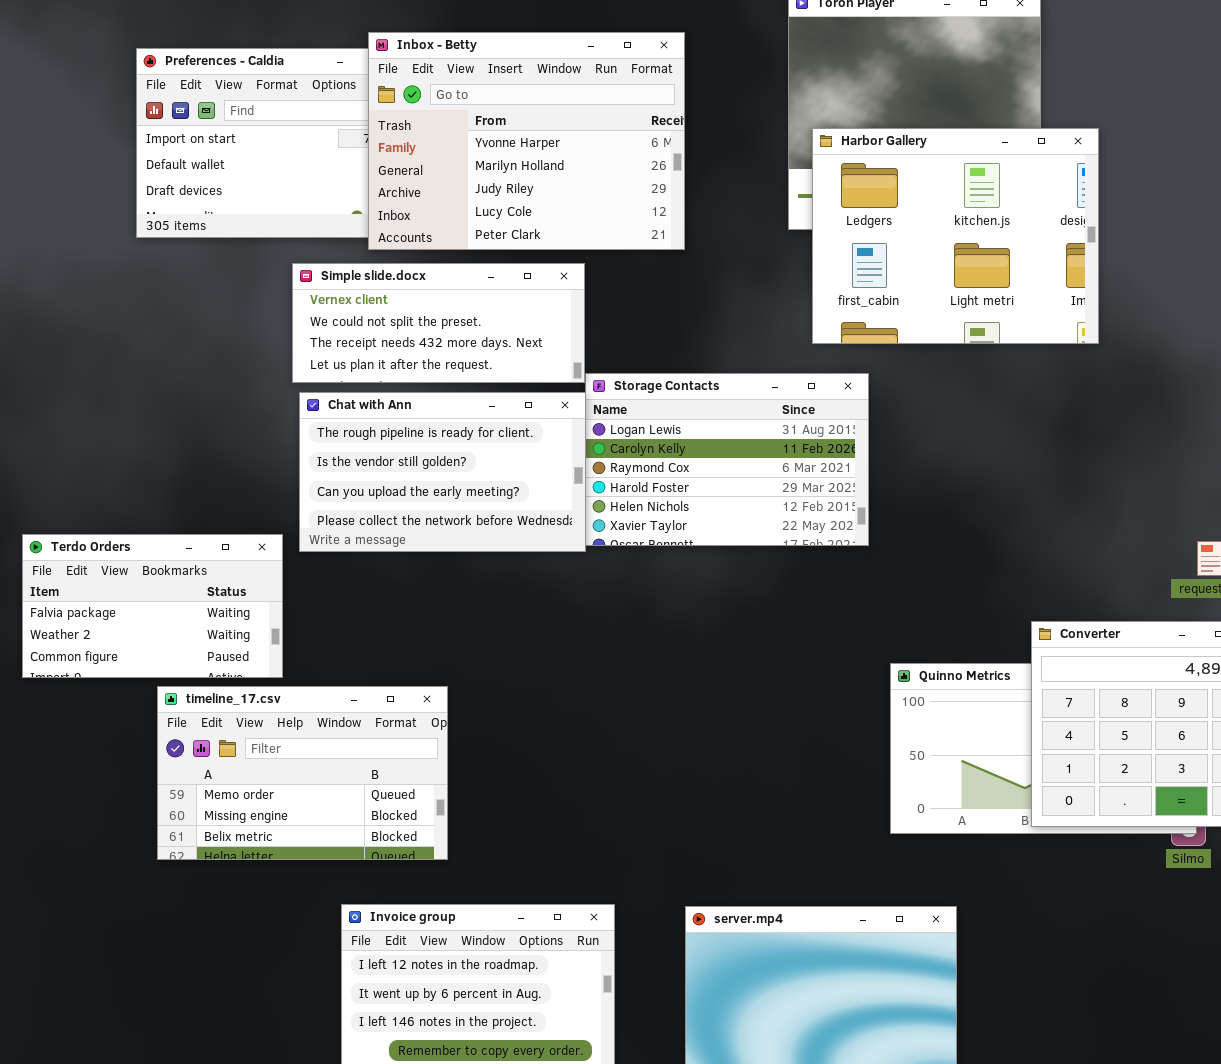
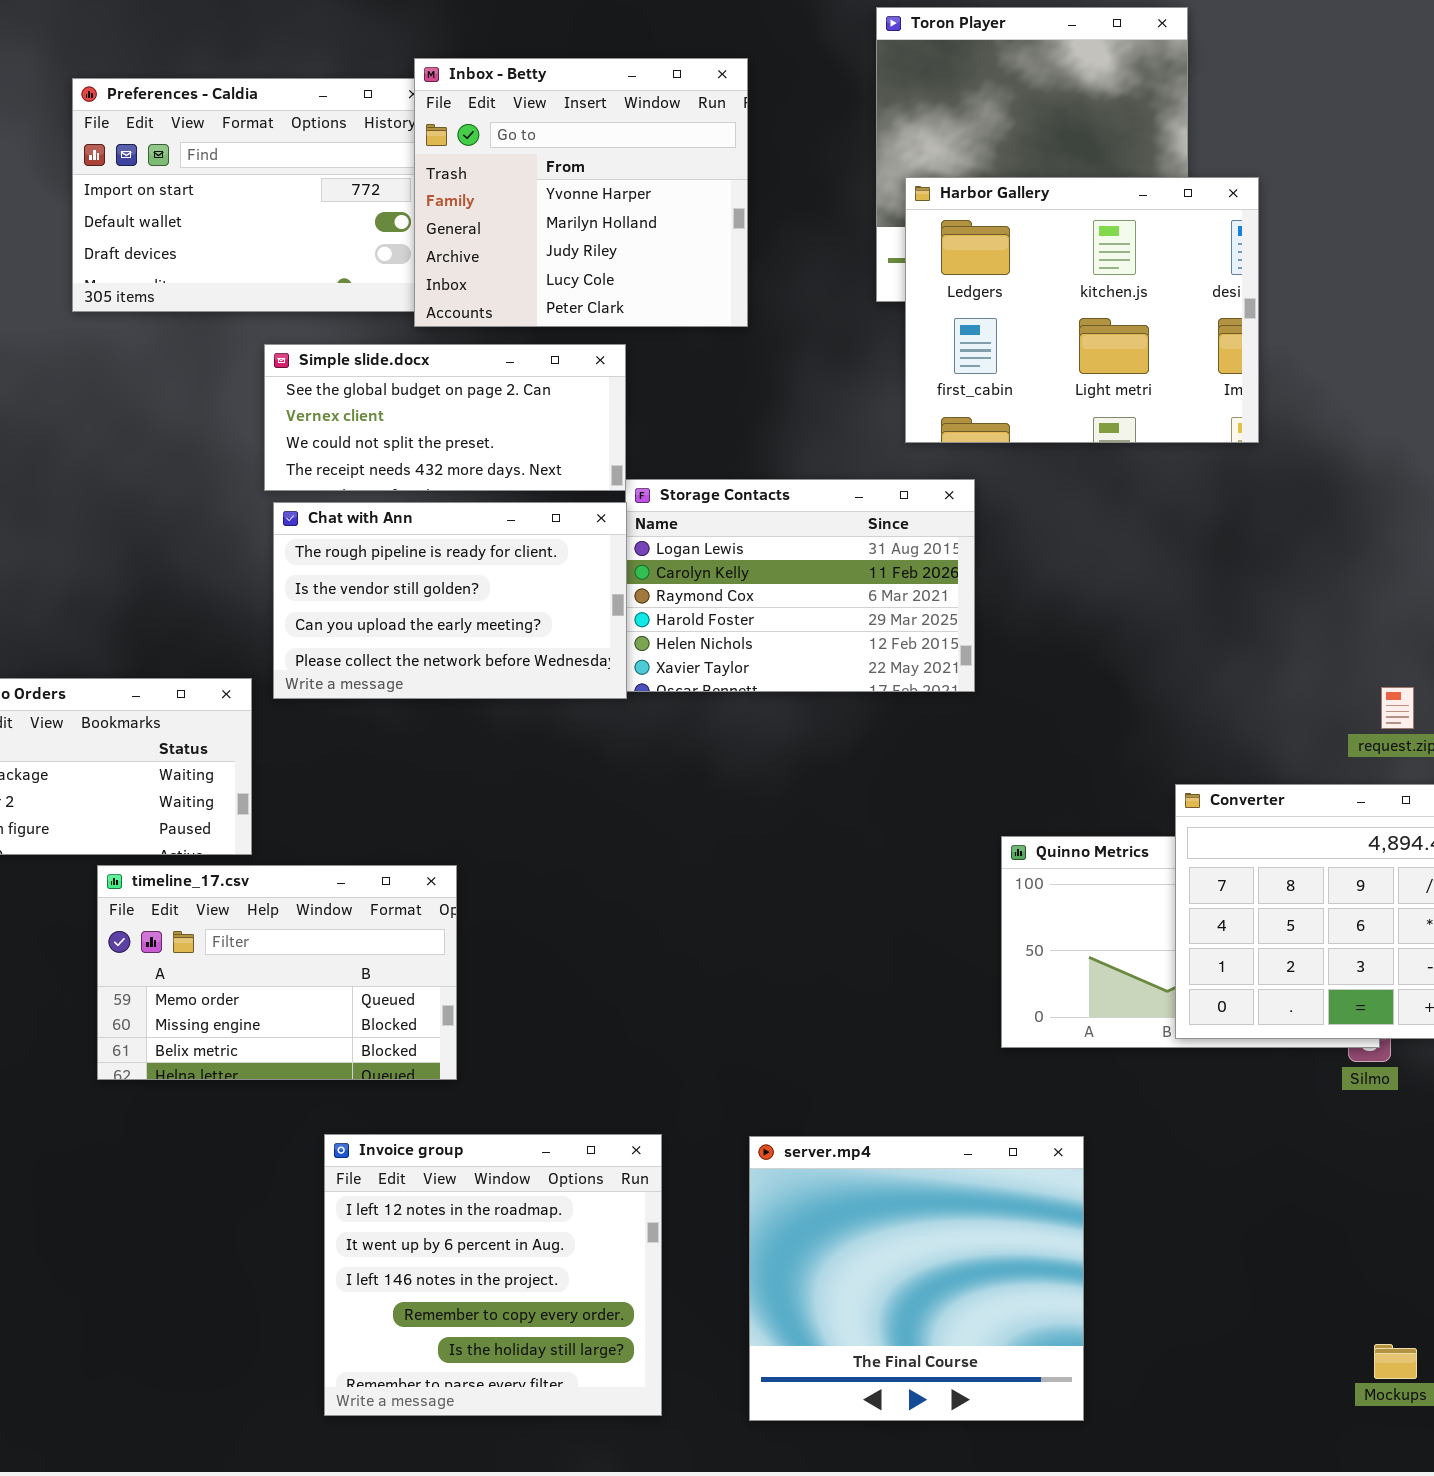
Inbox - Betty: [368,32,685,250] -> [414,58,748,327], resized
Simple slide.docx: [292,263,585,383] -> [264,344,626,491], scrolled up 1 row

